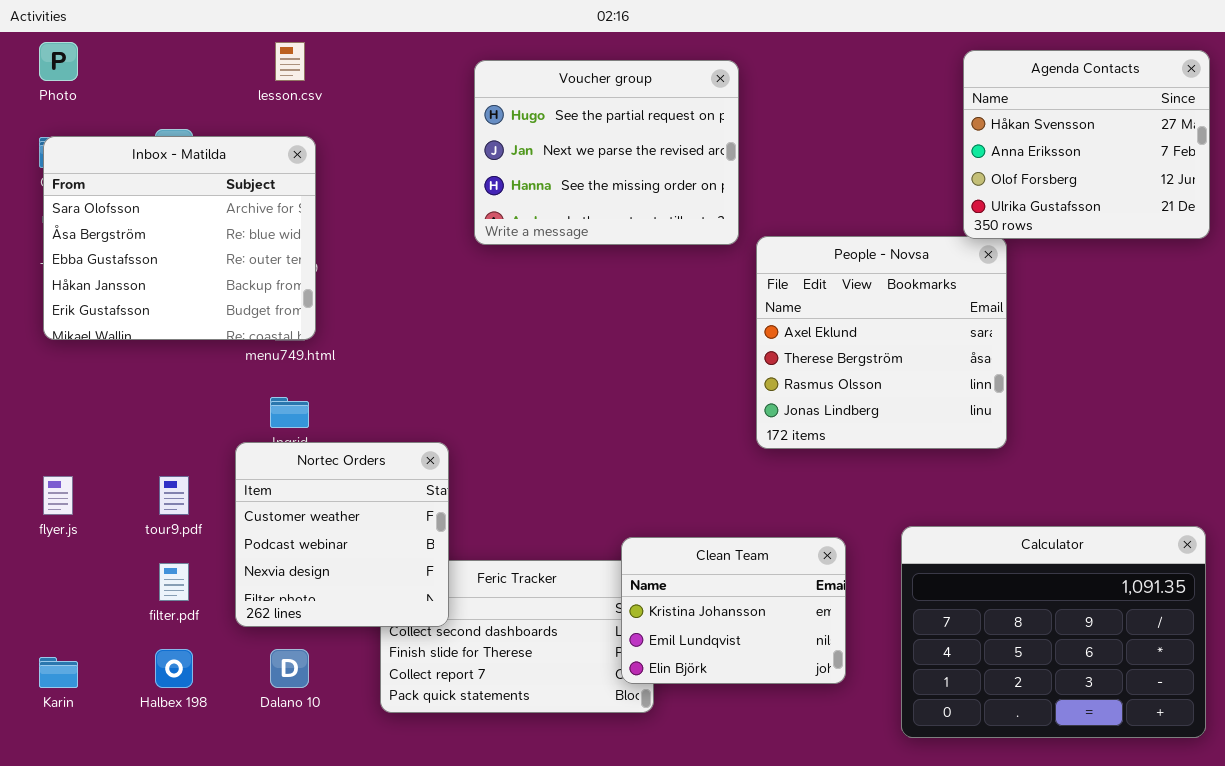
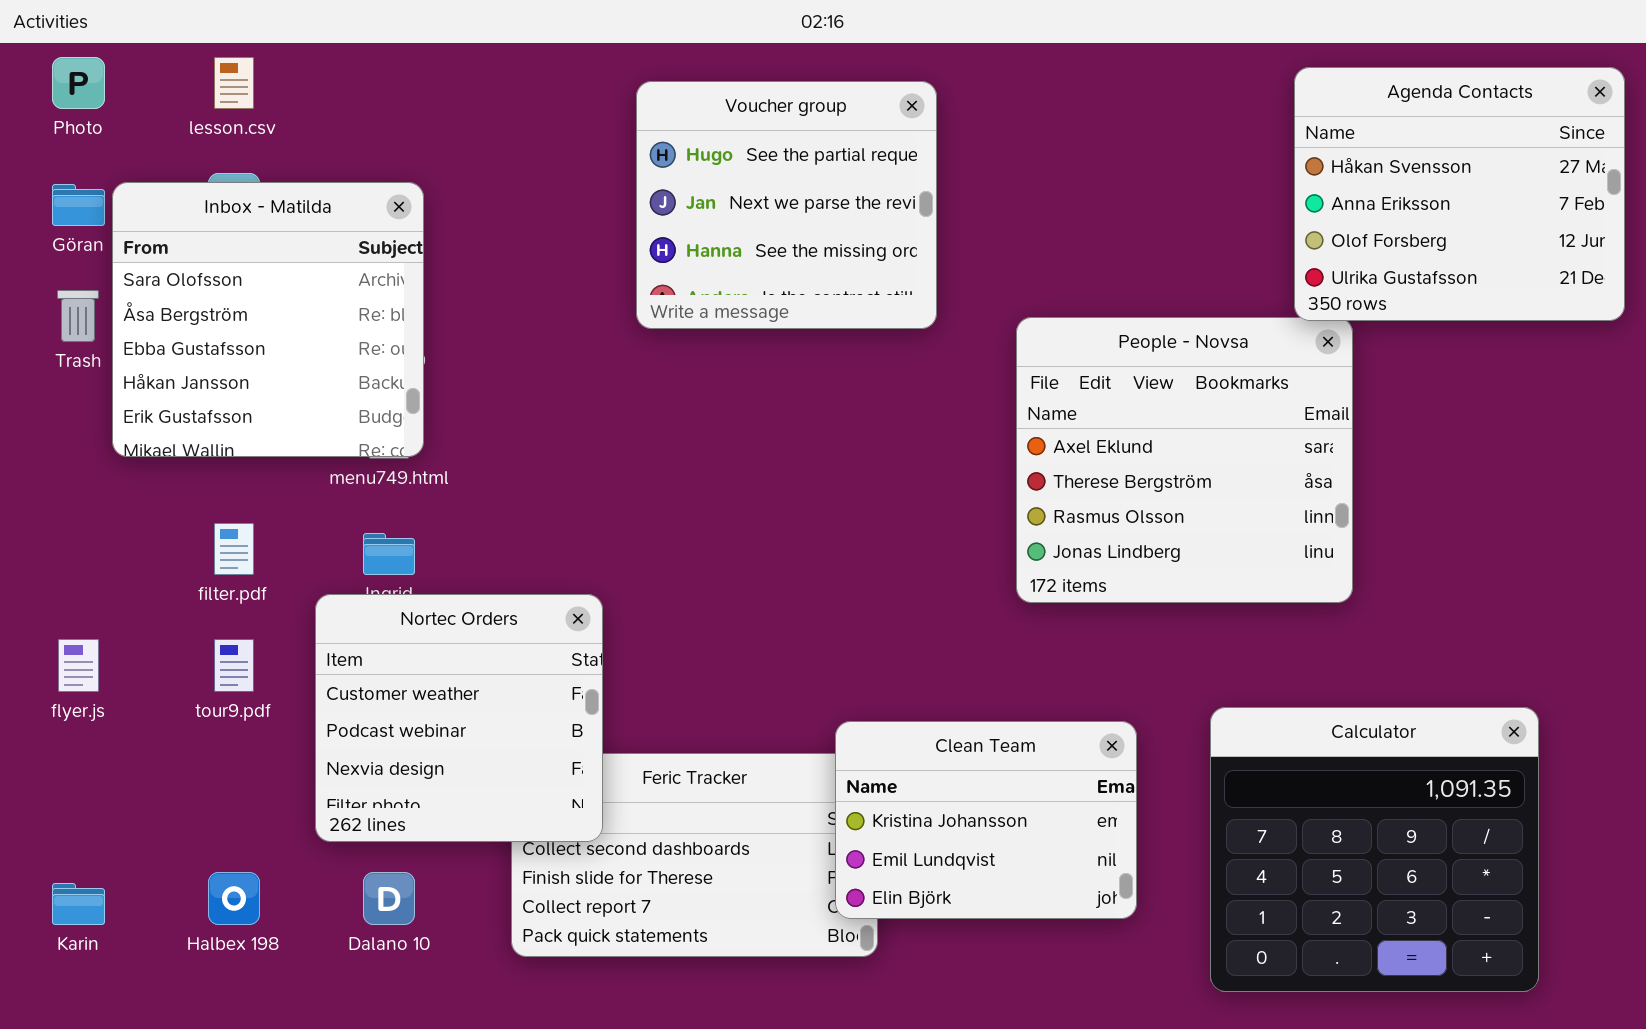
lesson.csv: [275,42,305,81] -> [214,57,254,109], moved
Voucher group: [474,60,739,245] -> [636,81,937,329], resized
Inbox - Matilda: [43,136,316,340] -> [112,182,424,457], resized
Calculator: [901,526,1206,738] -> [1210,707,1539,992], resized
filter.pdf: [159,563,189,601] -> [214,523,254,575], moved

